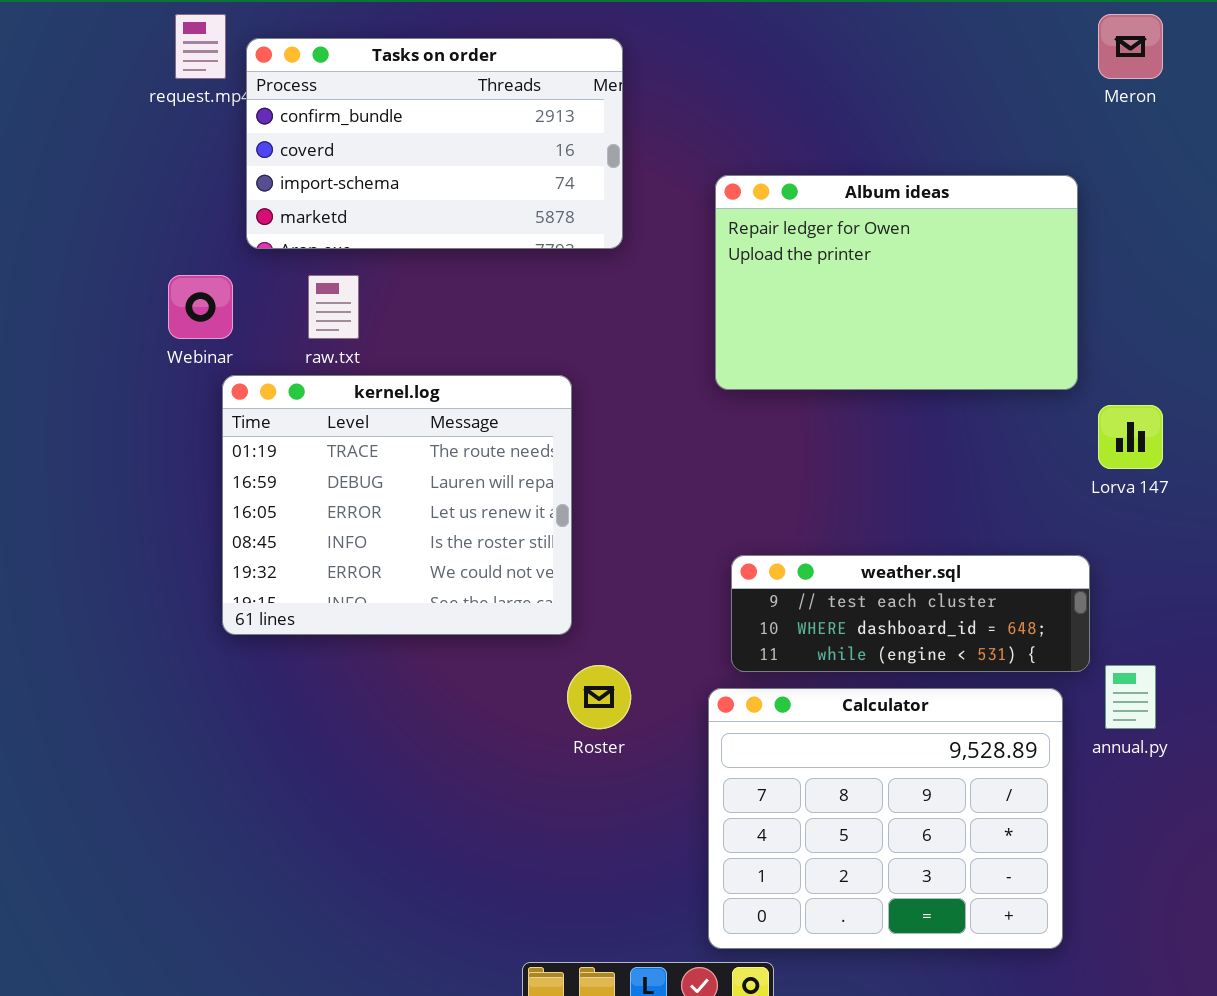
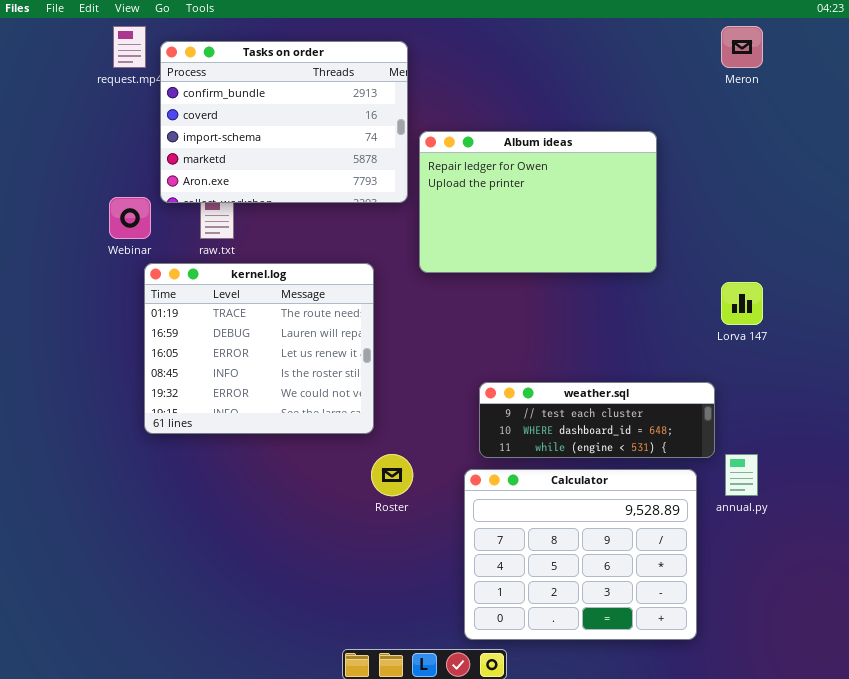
Tasks on order: [246,38,623,249] -> [160,41,408,203], resized
Album ideas: [715,175,1078,390] -> [419,131,657,273], moved

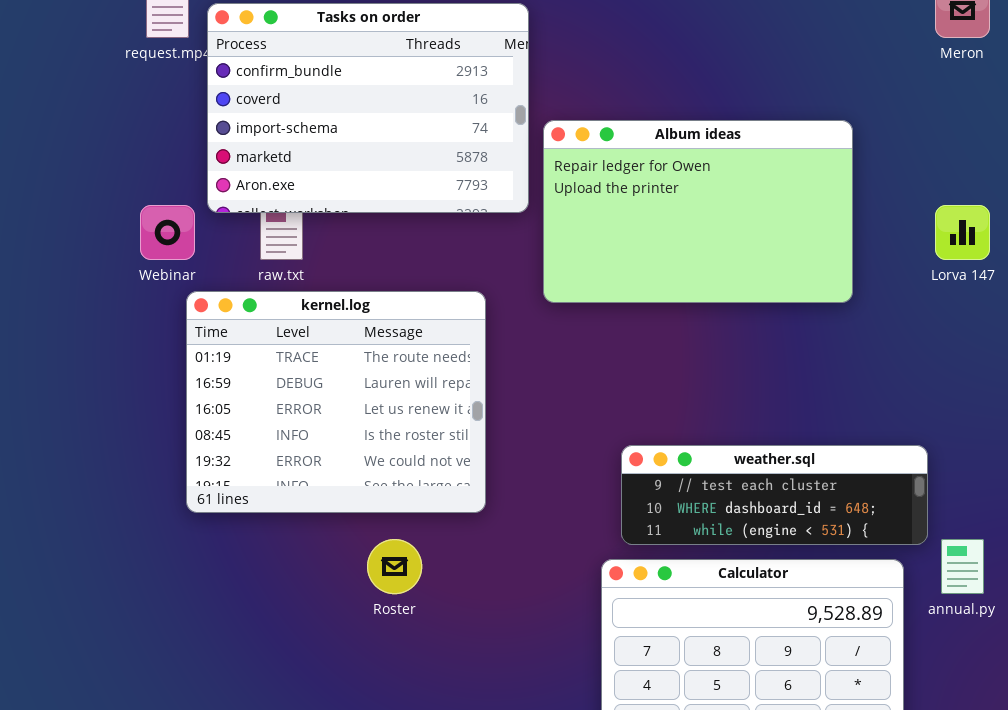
Lorva 147: [721,282,763,325] -> [935,205,990,260], moved
Roster: [371,454,413,496] -> [367,539,422,594], moved

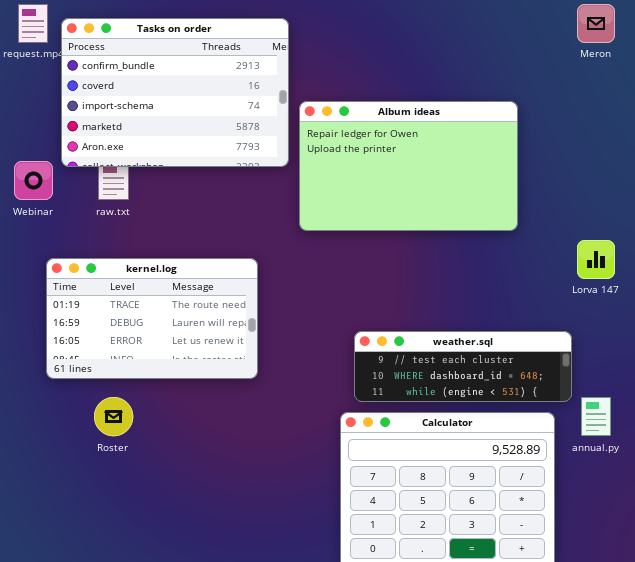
Lorva 147: [935,205,990,260] -> [577,240,615,279], moved
kernel.log: [186,291,486,513] -> [46,258,258,379], resized
Roster: [367,539,422,594] -> [94,397,133,436], moved

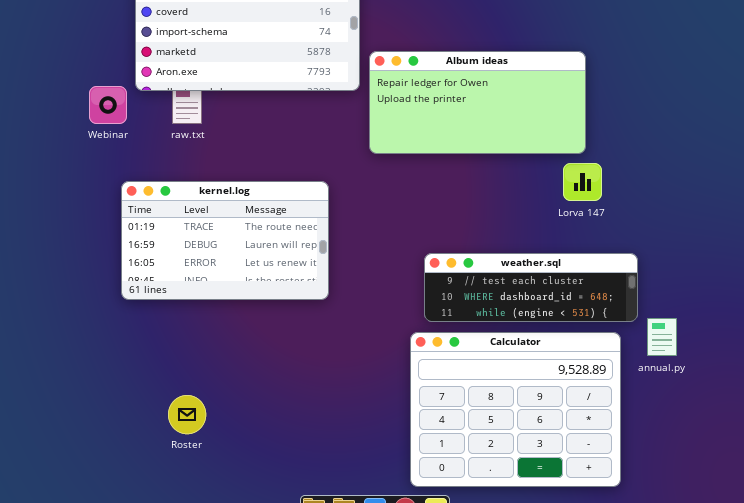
Album ideas: [299,101,518,231] -> [369,51,586,154], resized
Lorva 147: [577,240,615,279] -> [563,163,602,201], moved
Roster: [94,397,133,436] -> [168,395,206,434], moved

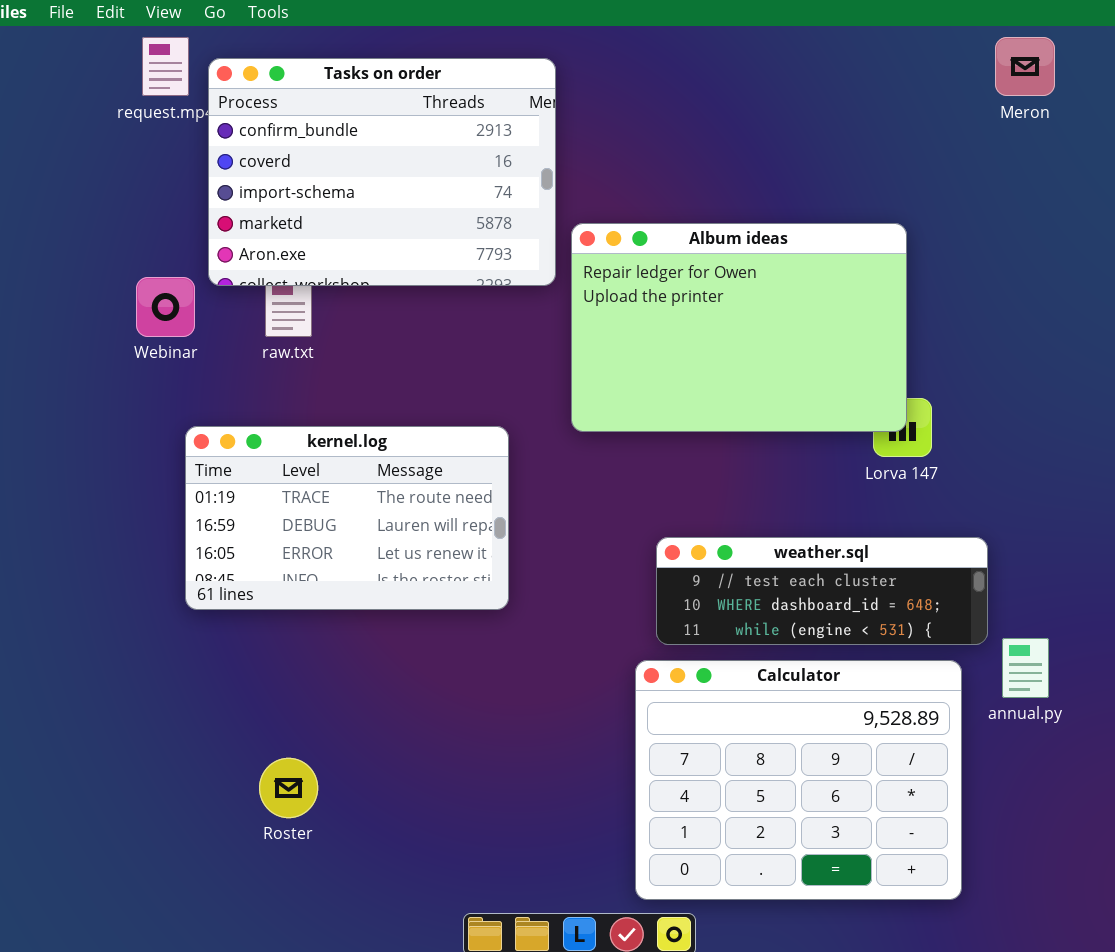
Album ideas: [369,51,586,154] -> [571,223,907,432], resized

